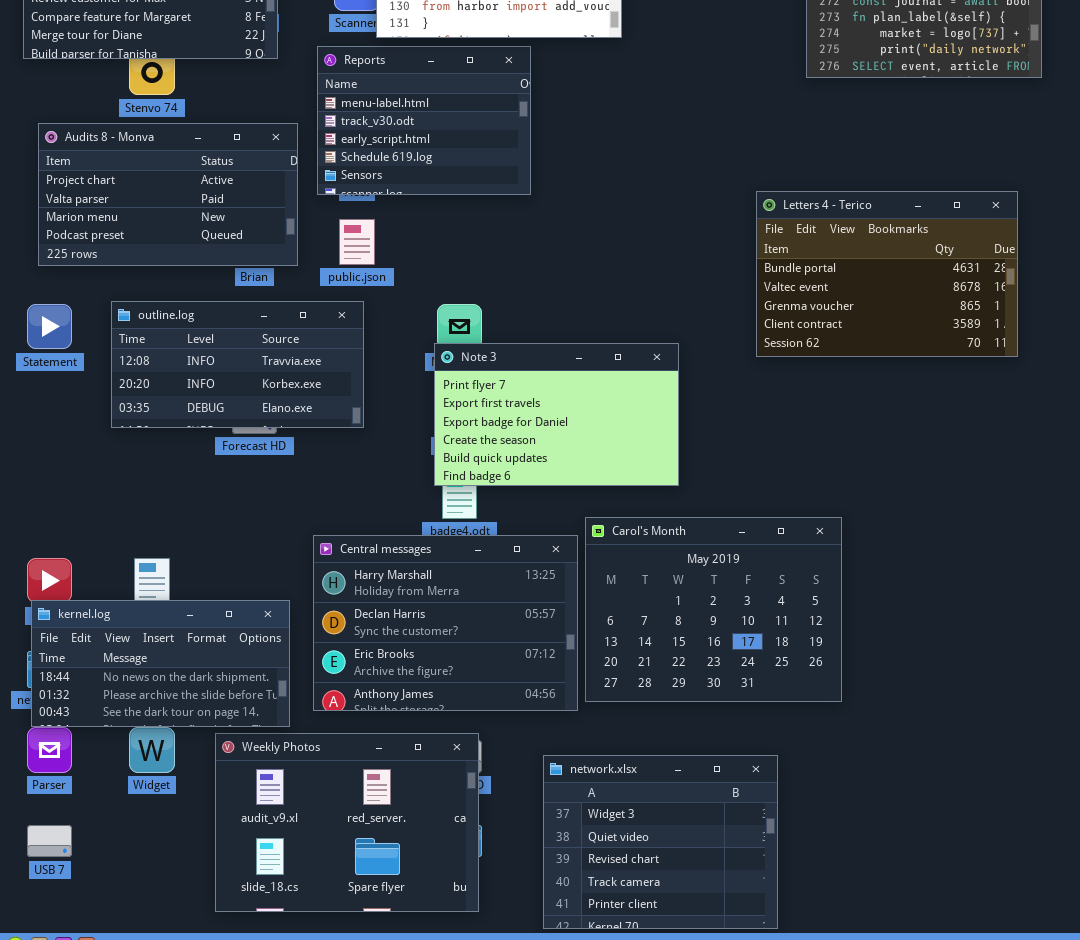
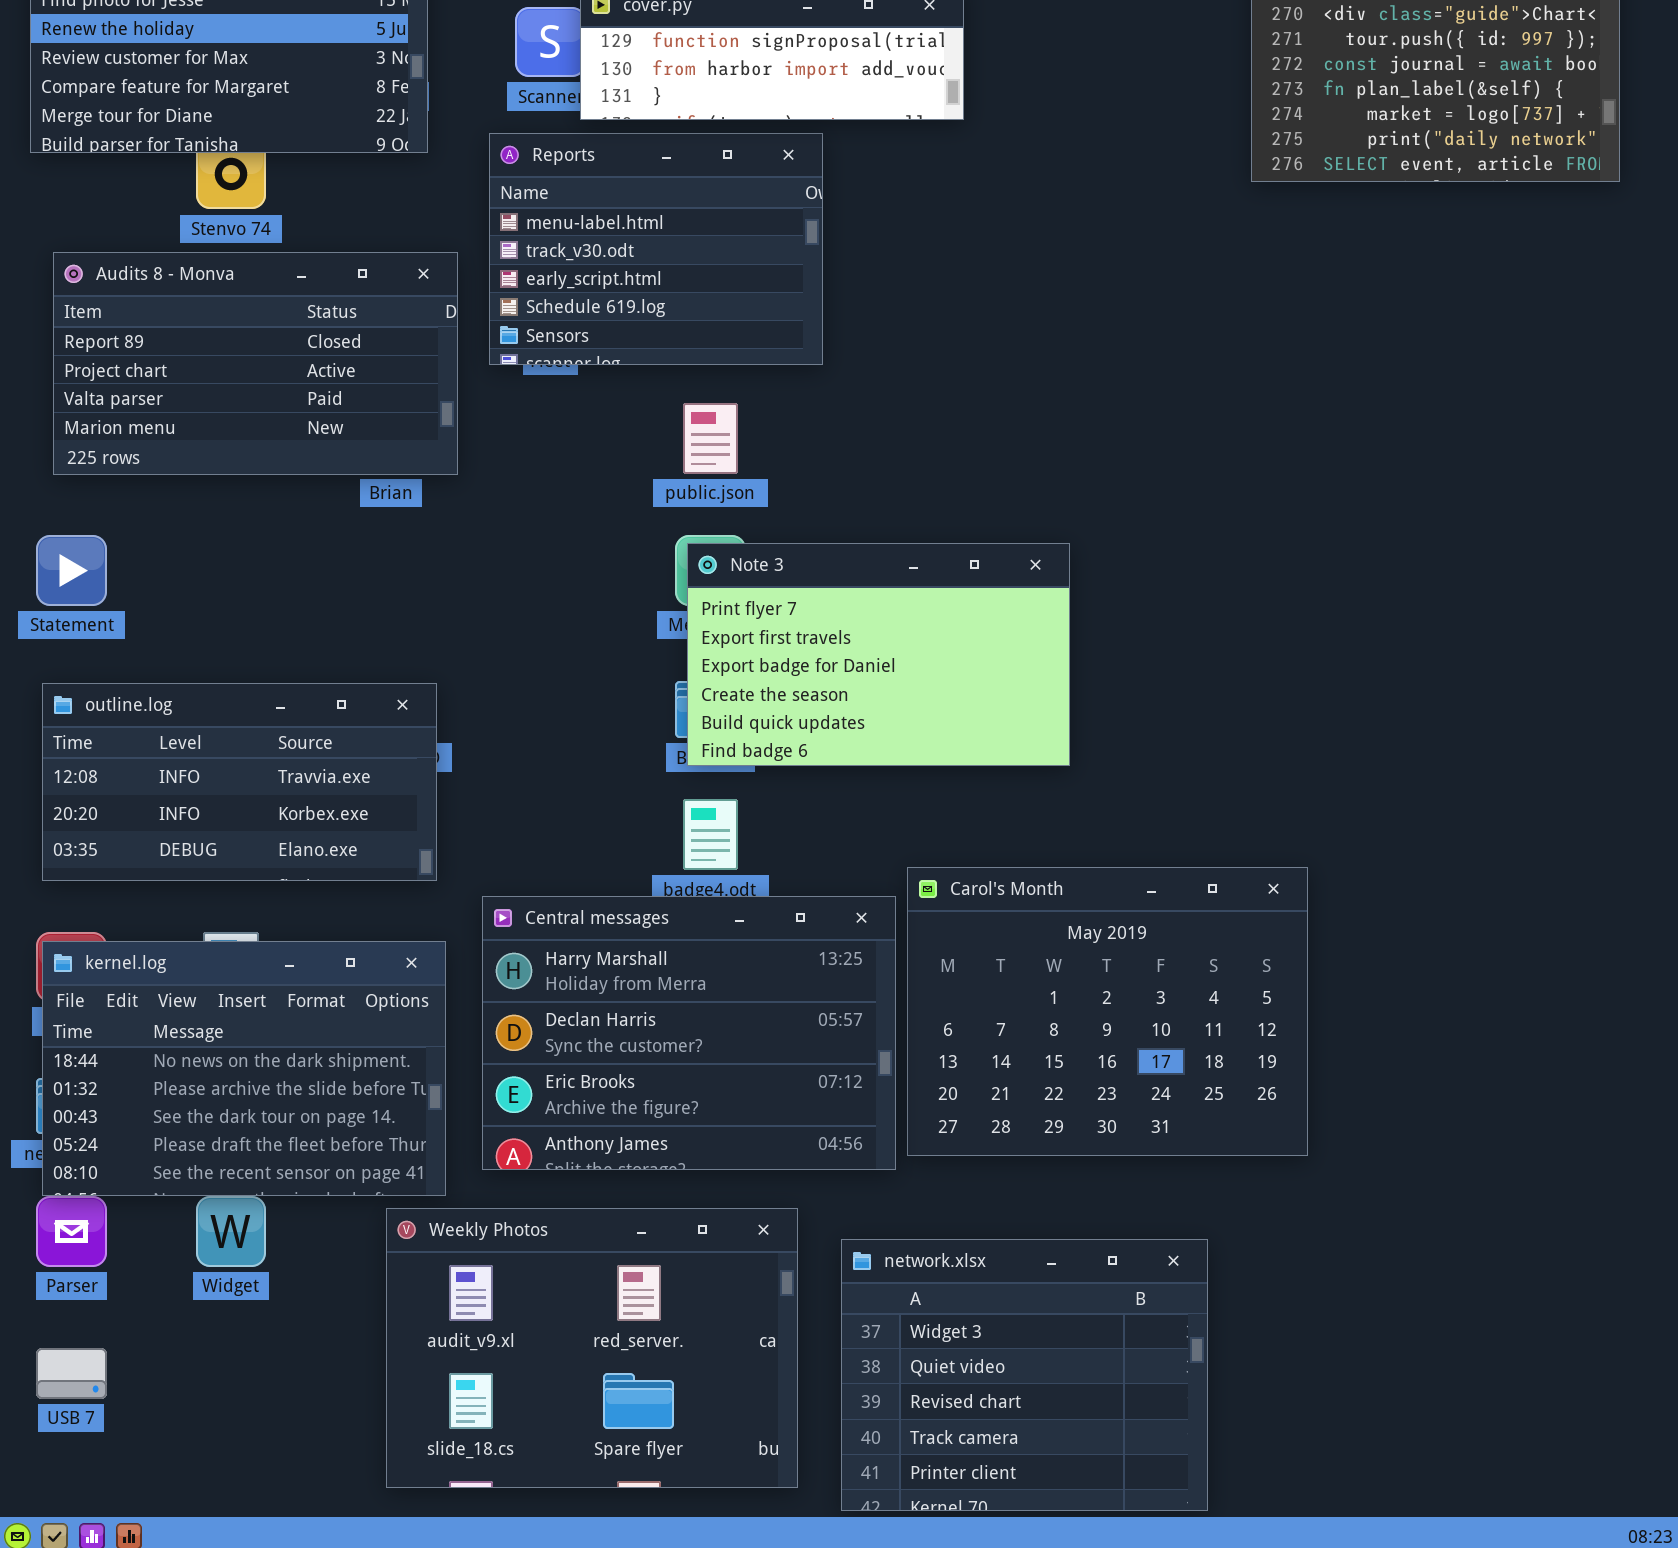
Audits 8 - Monva: [38,123,298,266] -> [53,252,458,475], scrolled up 1 row
Letters 4 - Terico: [756,191,1018,357] -> none, closed
public.json: [339,219,375,265] -> [683,403,738,474], moved
outline.log: [111,301,364,428] -> [42,683,437,881], moved
Note 3: [434,343,679,486] -> [687,543,1070,766], moved
kernel.log: [31,600,290,727] -> [42,941,446,1196], resized
Weekly Photos: [215,733,479,912] -> [386,1208,798,1488], moved

